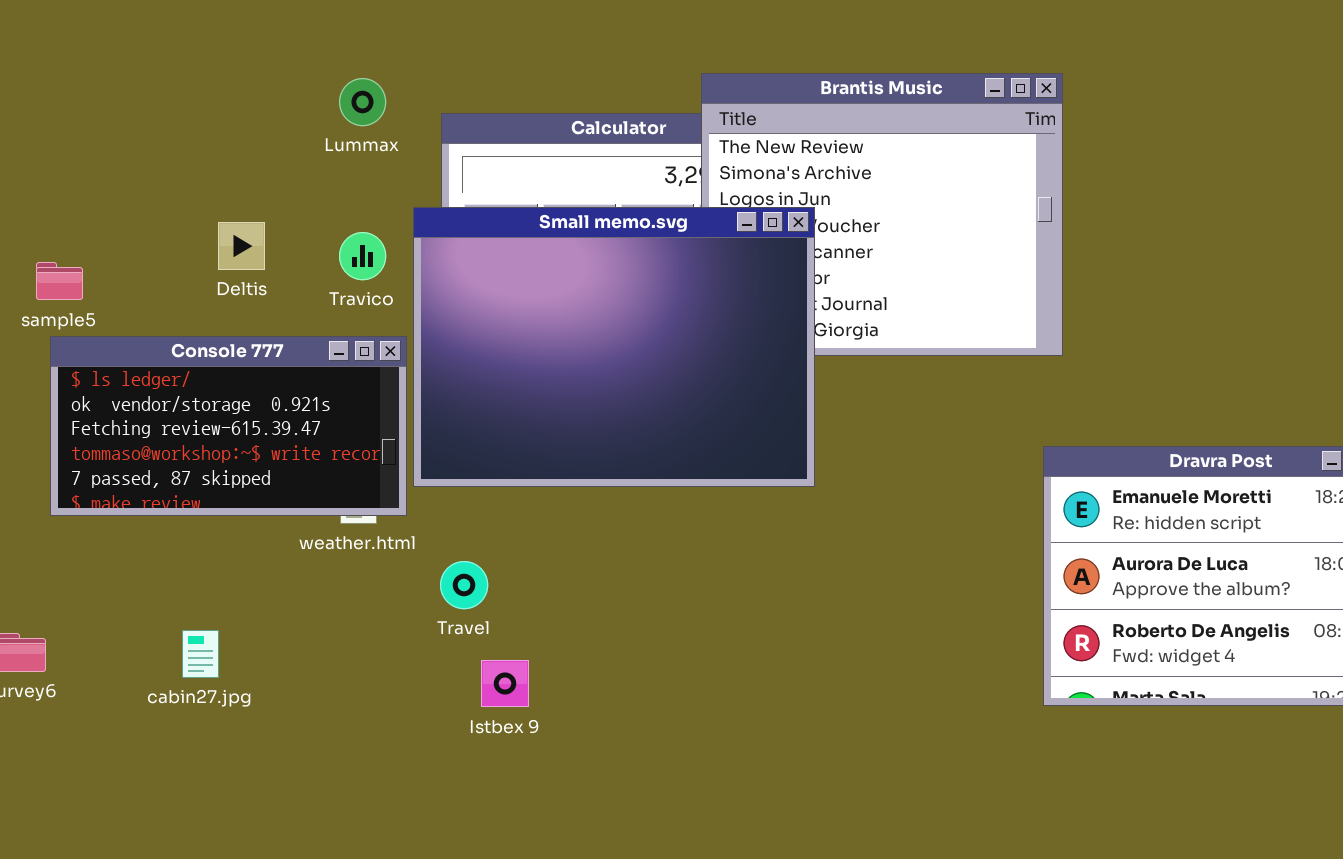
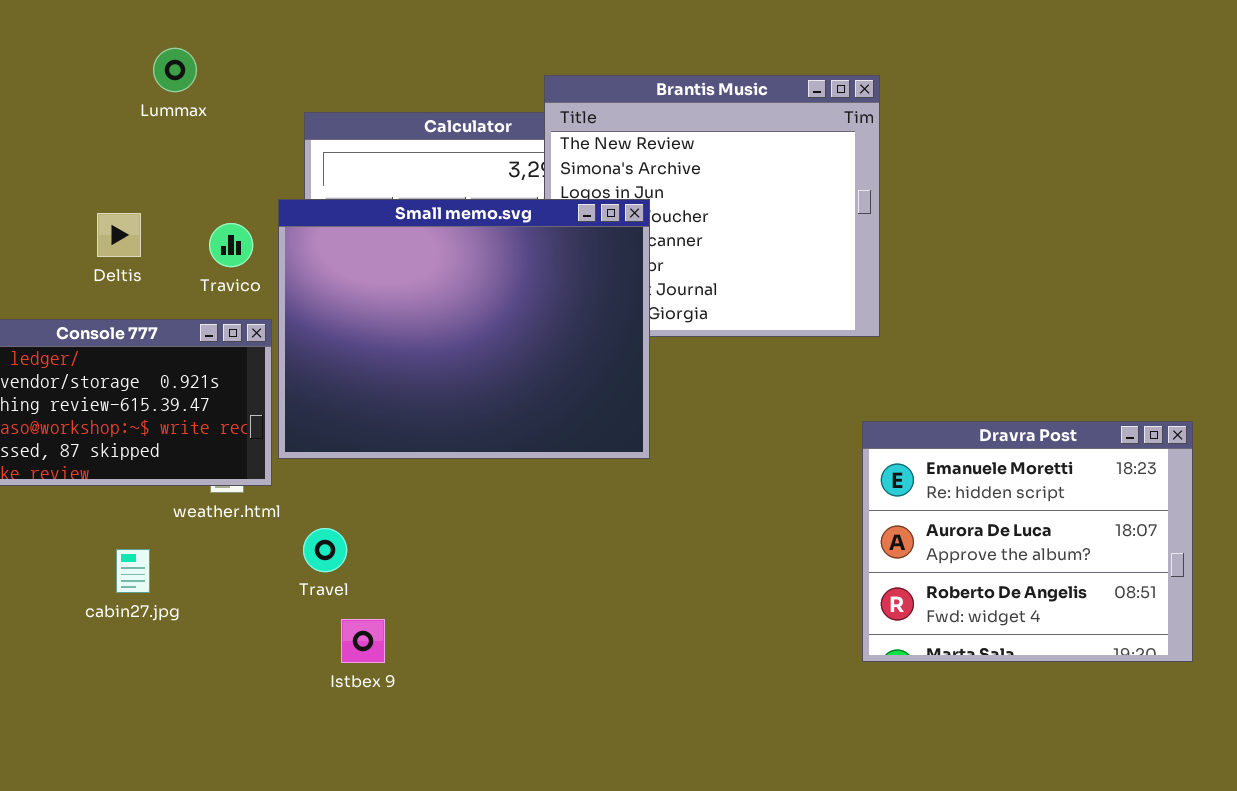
Lummax: [339,78,386,126] -> [153,48,197,92], moved
cabin27.jpg: [182,630,219,678] -> [116,549,150,593], moved

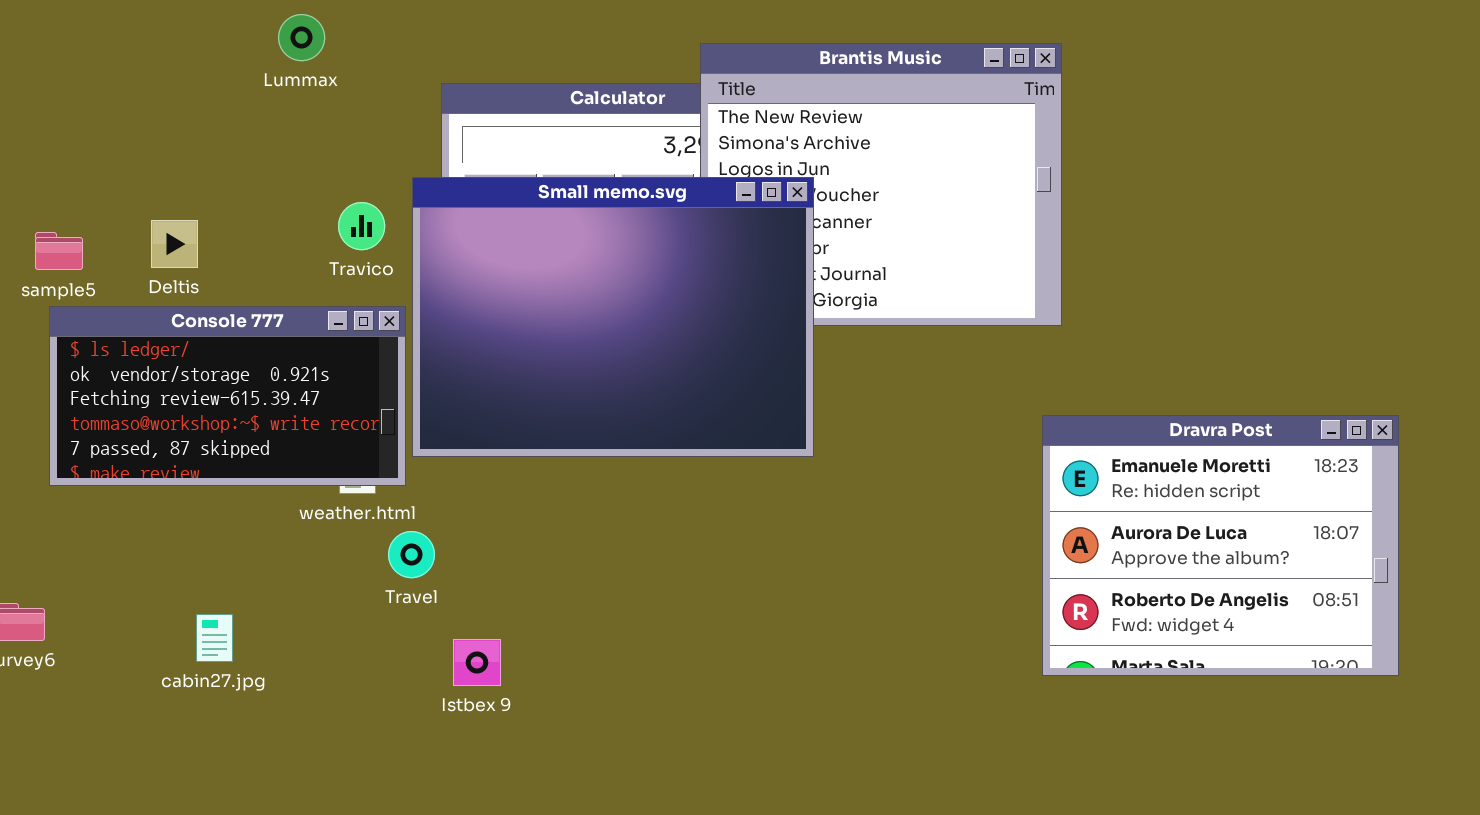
Deltis: [97,213,141,257] -> [151,220,198,268], moved
Travel: [303,528,347,572] -> [388,531,435,578], moved
cabin27.jpg: [116,549,150,593] -> [196,614,233,662], moved
Istbex 9: [341,619,385,663] -> [453,639,501,686], moved

